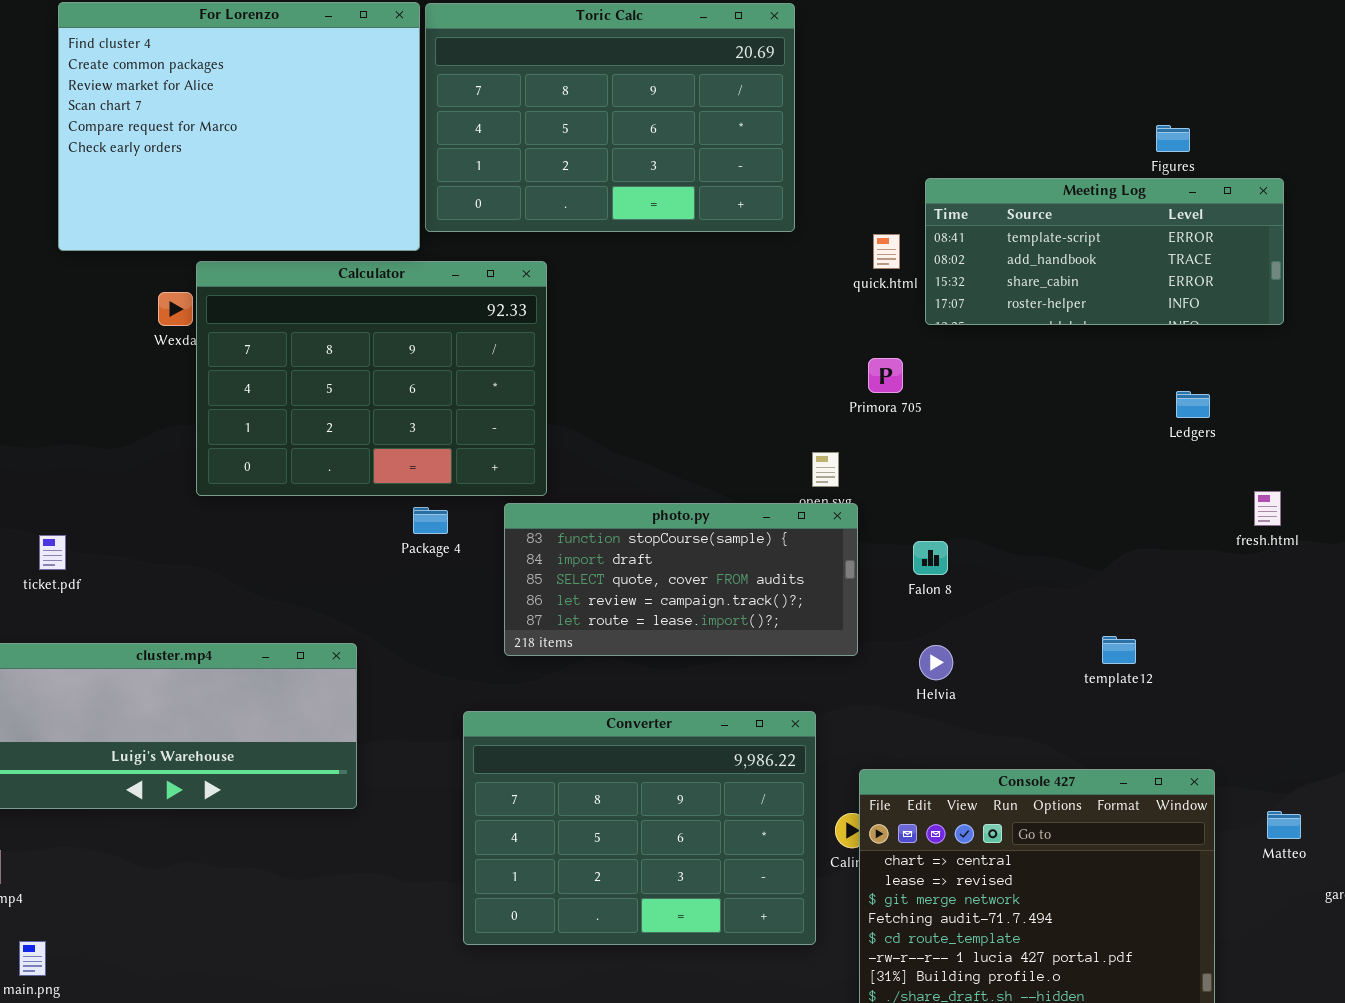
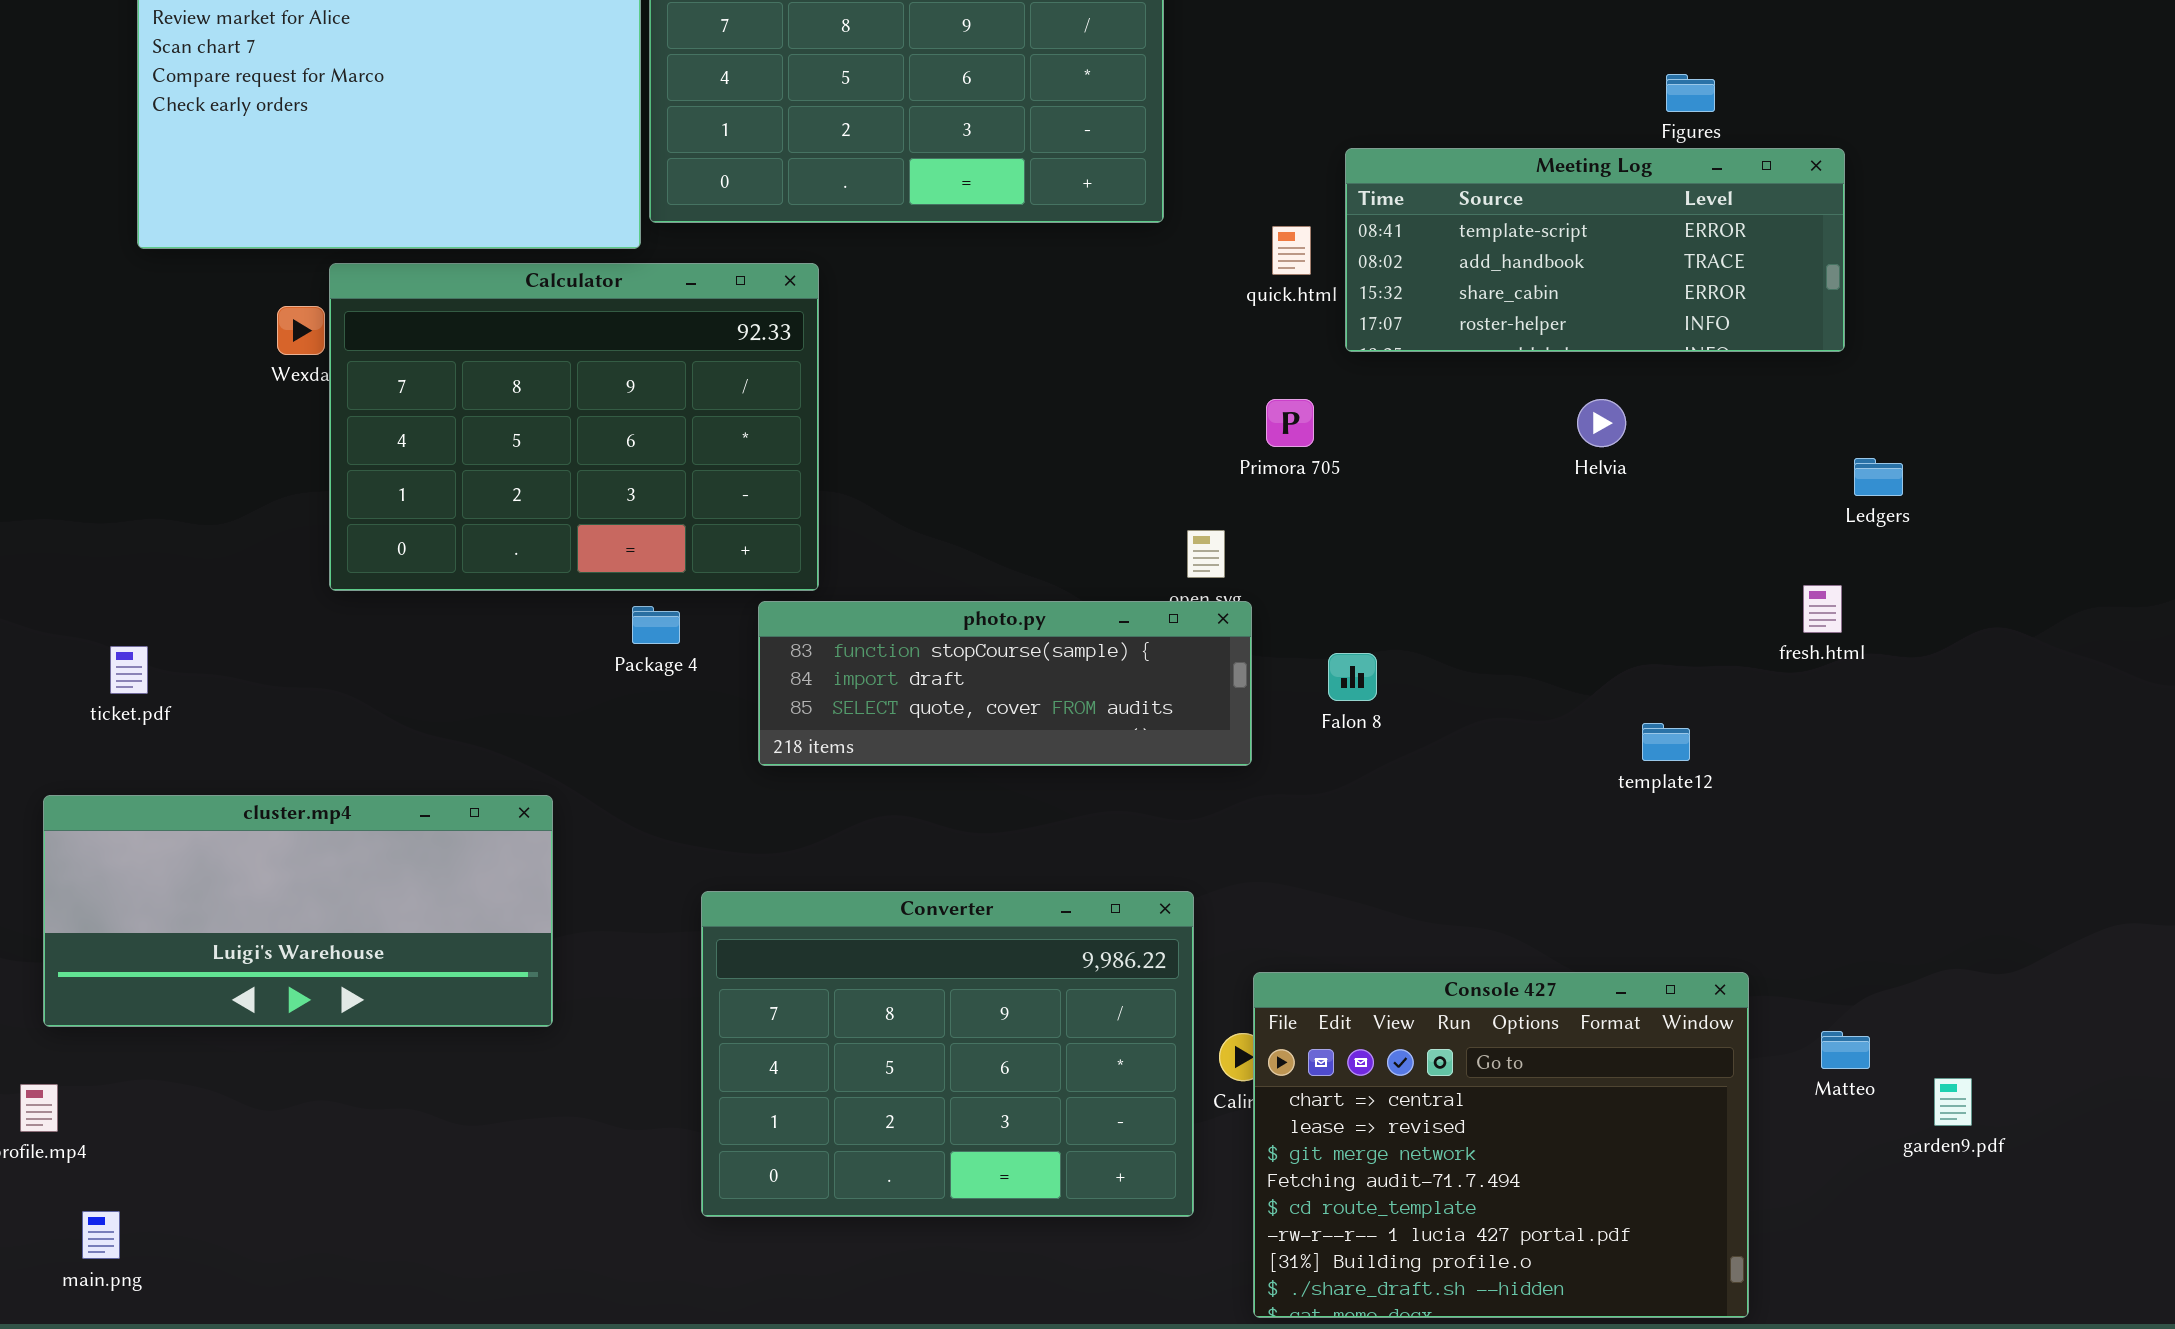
Ledgers: [1176,391,1210,418] -> [1854,458,1903,496], moved
photo.py: [504,503,858,656] -> [758,601,1252,766], resized
template12: [1102,636,1136,664] -> [1642,723,1690,761], moved
Helvia: [919,645,953,680] -> [1577,399,1626,447], moved

